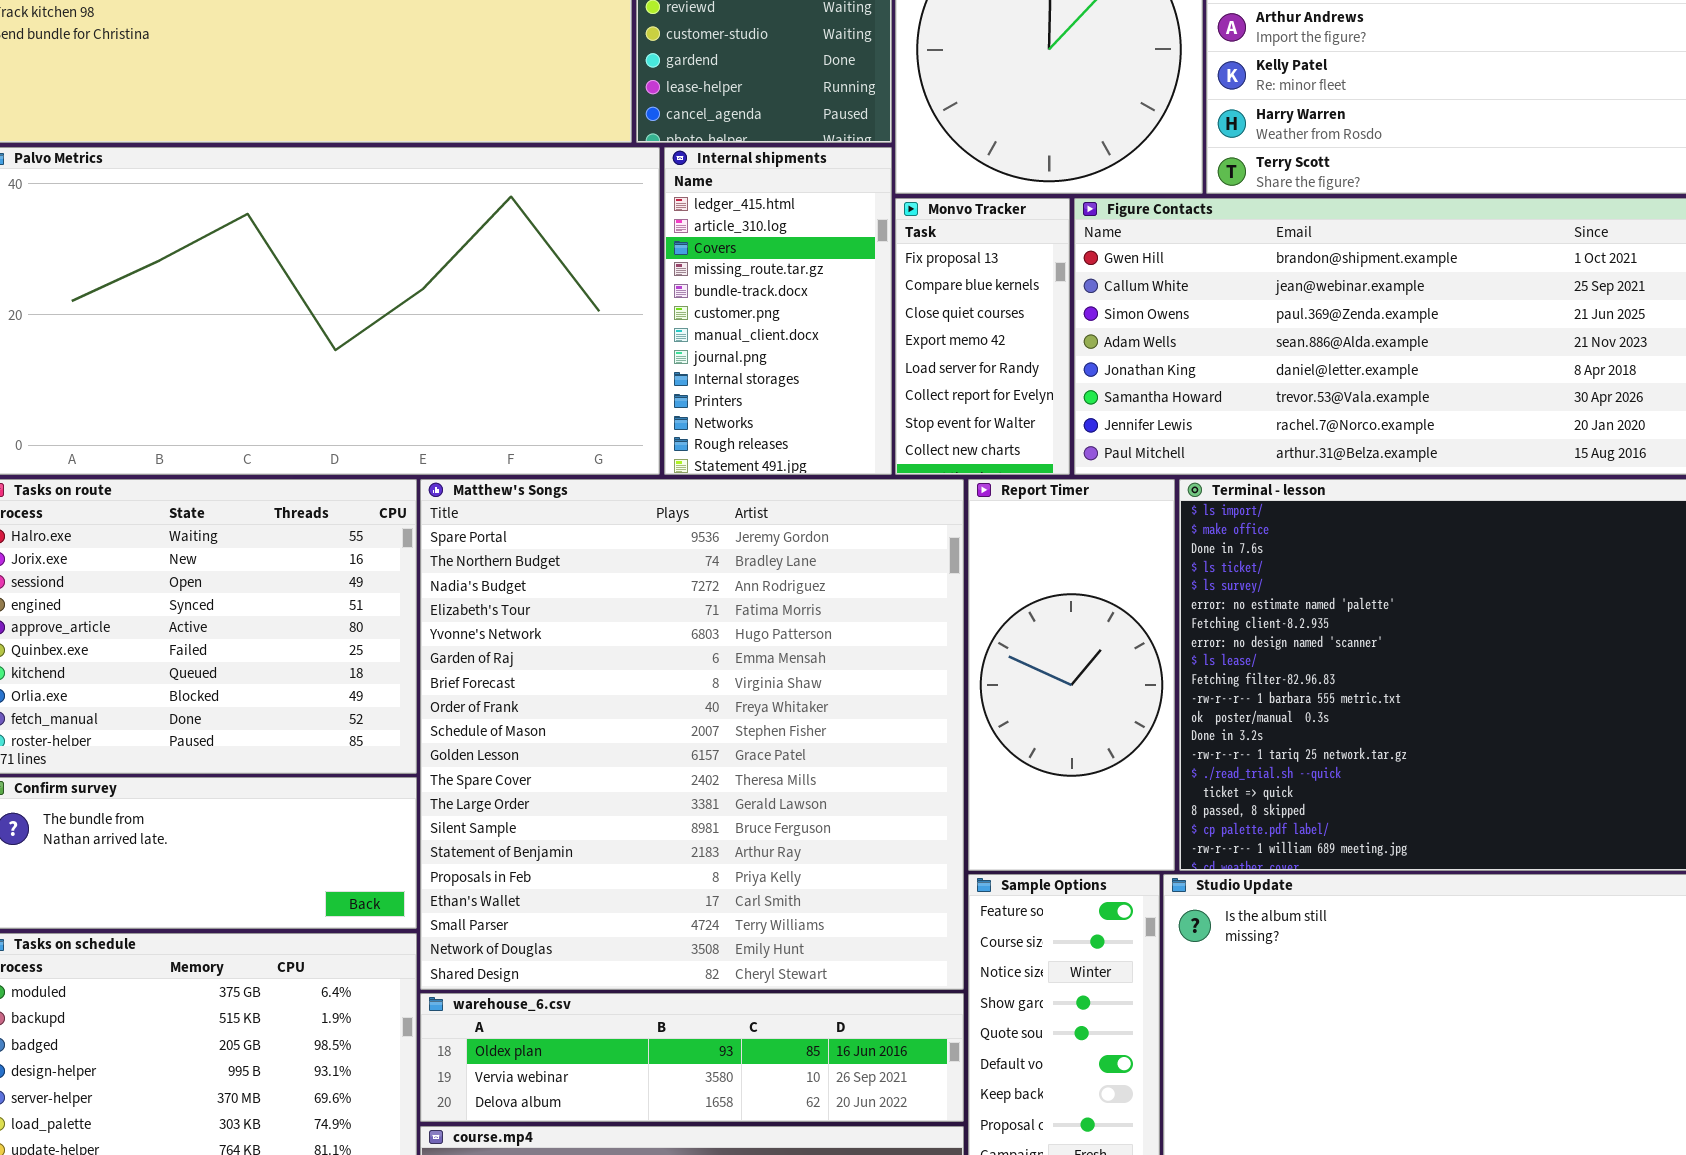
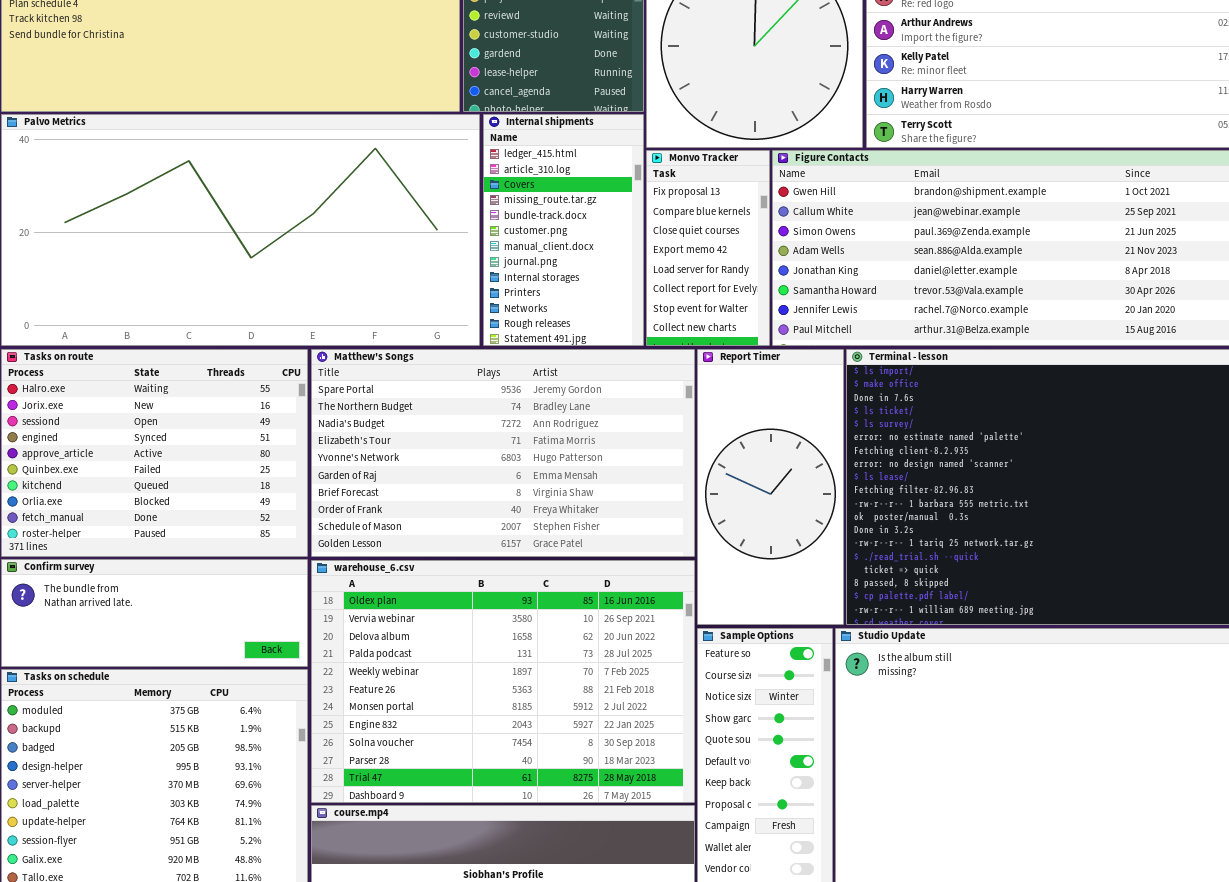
Matthew's Songs: [420,479,964,990] -> [311,349,695,557], resized
warehouse_6.csv: [420,993,964,1122] -> [311,560,695,803], resized

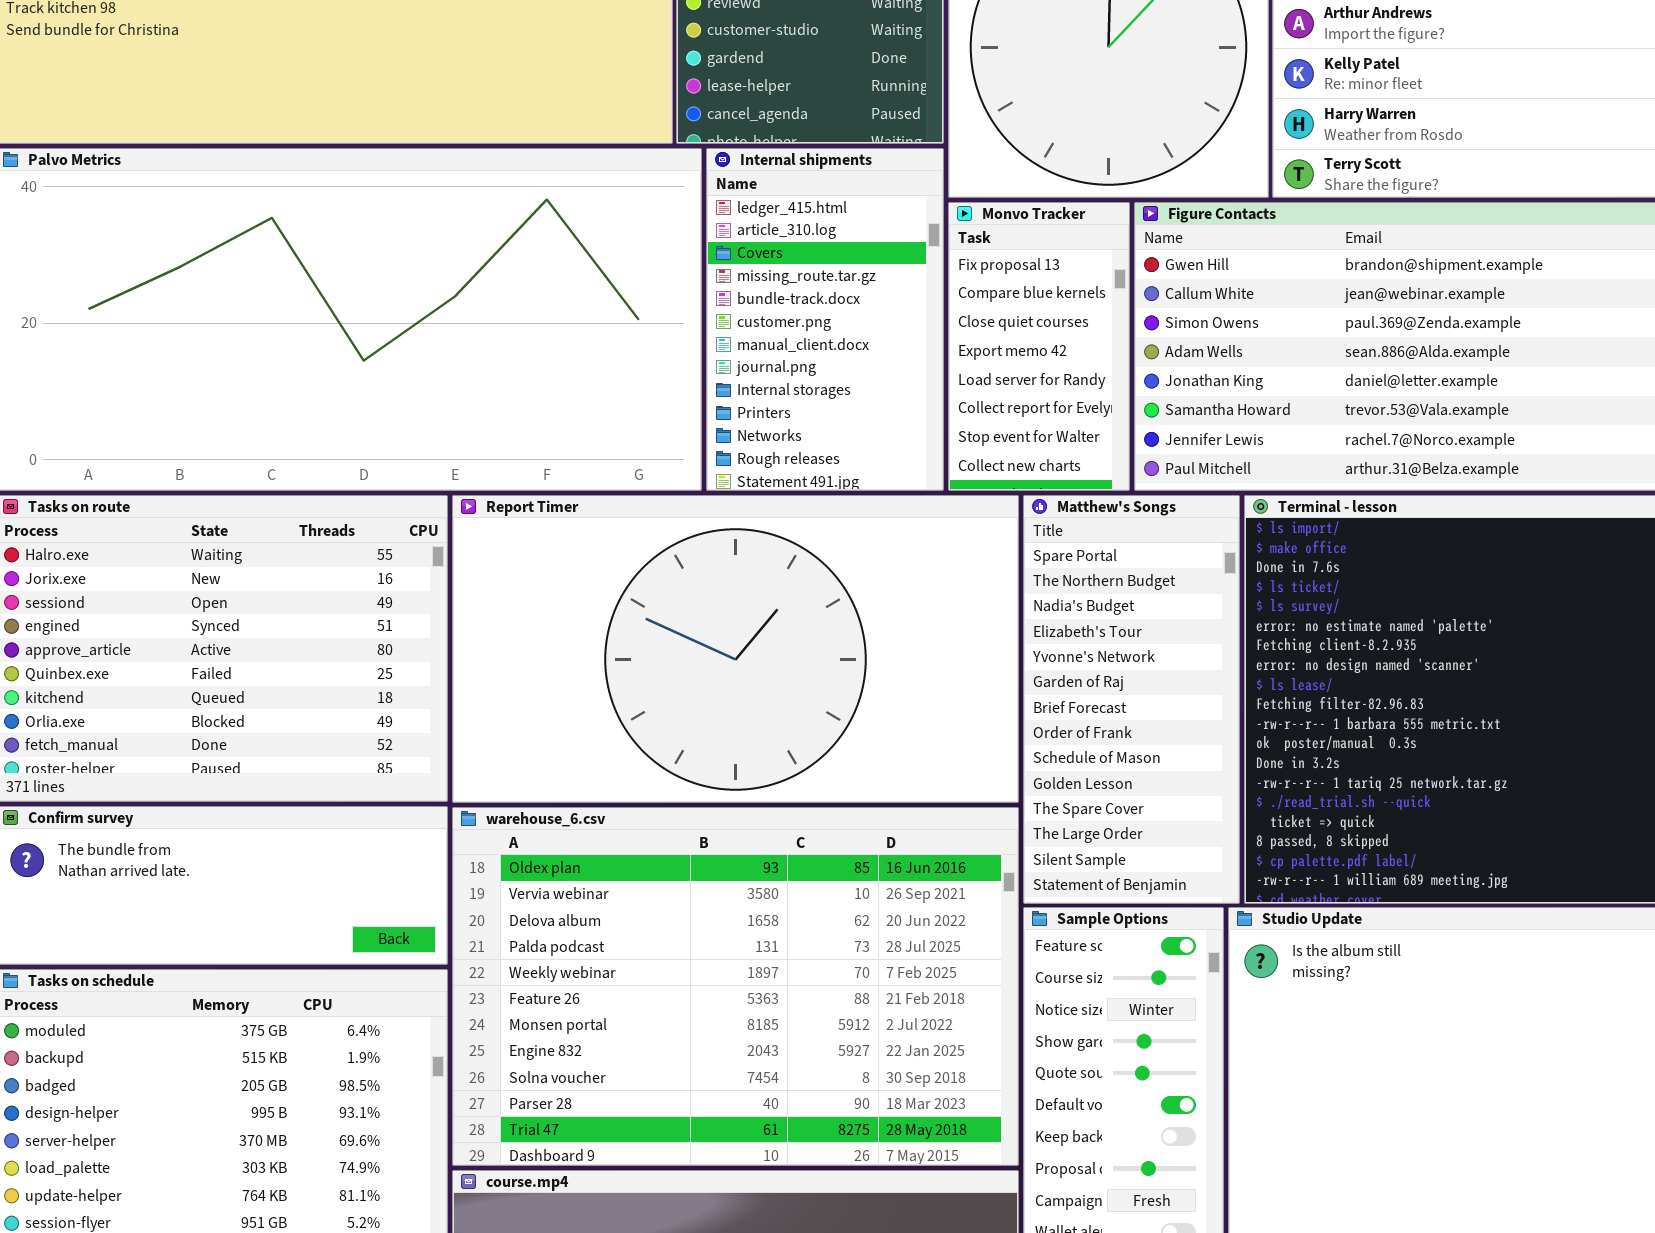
Matthew's Songs: [311,349,695,557] -> [1023,495,1240,904], moved, resized
Report Timer: [697,349,844,625] -> [452,495,1019,803], moved, resized

